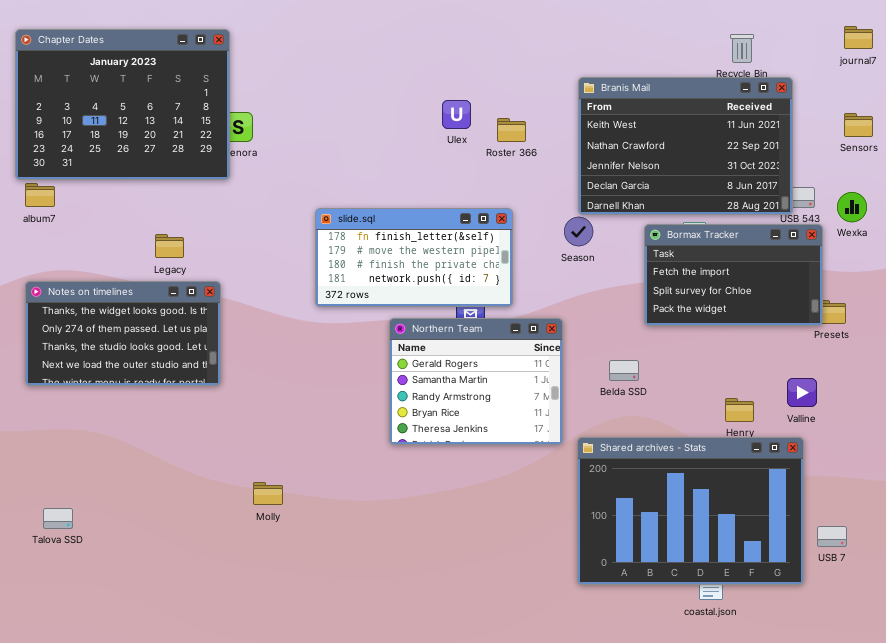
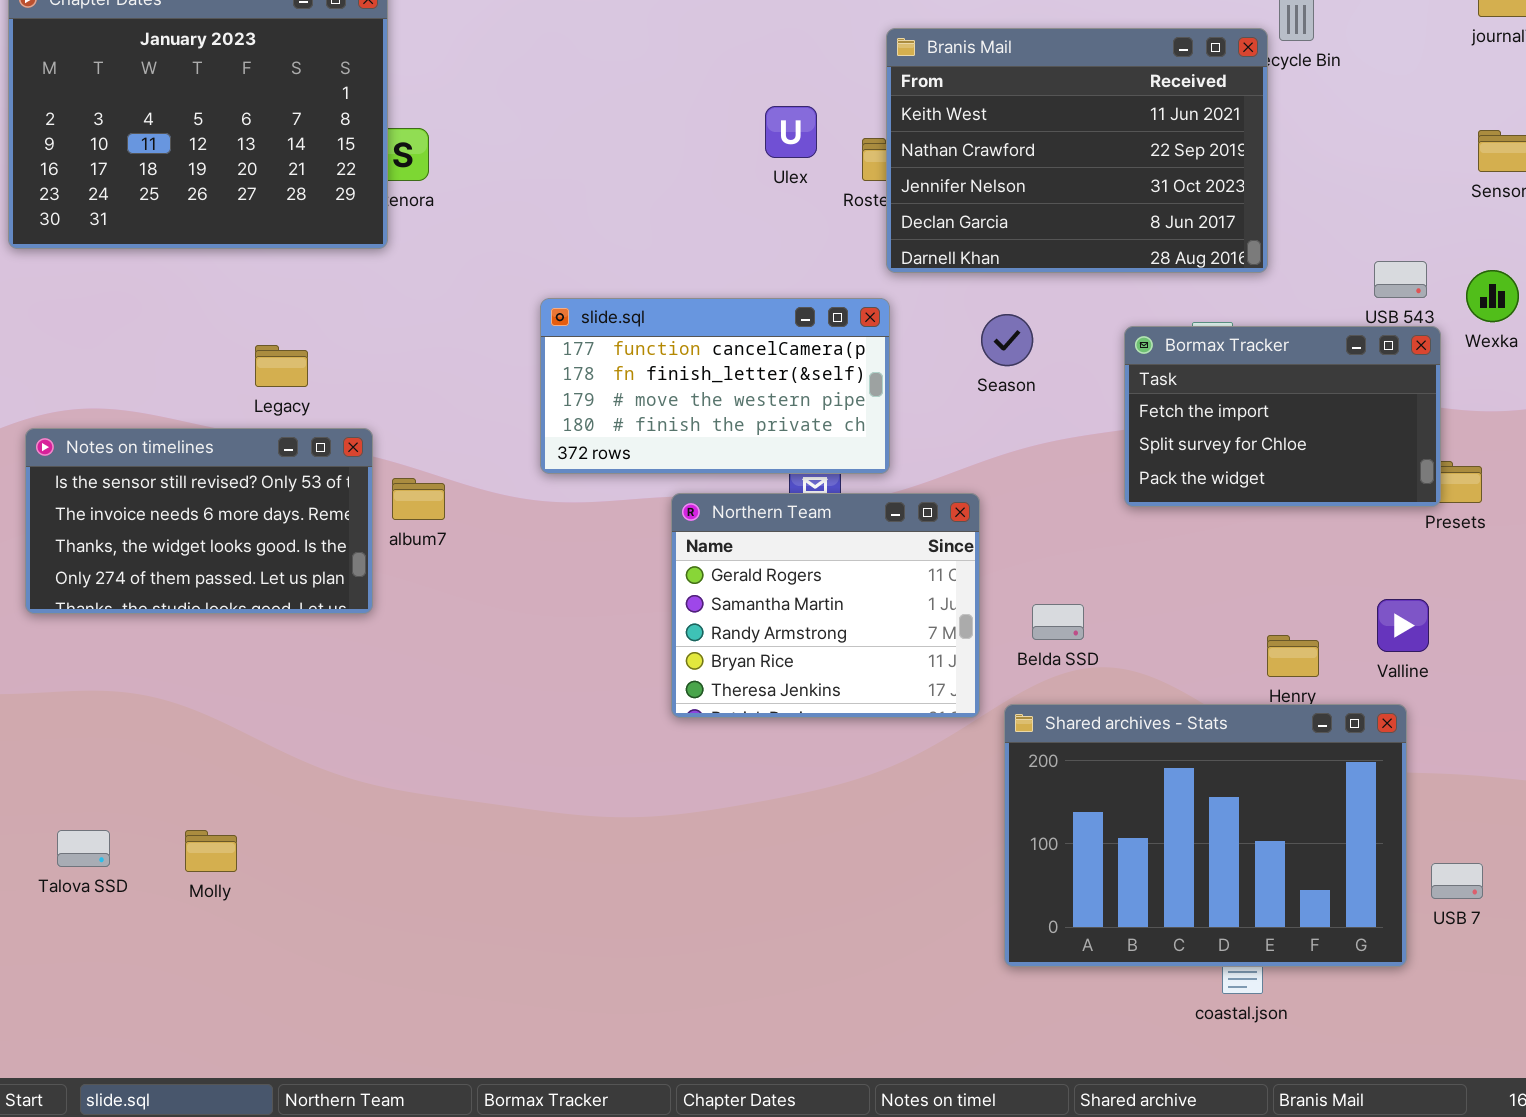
Branis Mail: [578,77,793,215] -> [886,28,1268,273], moved
album7: [25,183,55,207] -> [392,478,445,520], moved
slide.sql: [315,208,513,307] -> [540,298,890,474], scrolled up 1 row
Notes on timelines: [25,281,221,386] -> [25,428,373,614], scrolled up 2 rows
Belda SSD: [609,360,639,381] -> [1032,604,1084,640], moved
Molly: [253,482,283,505] -> [185,830,237,872], moved

